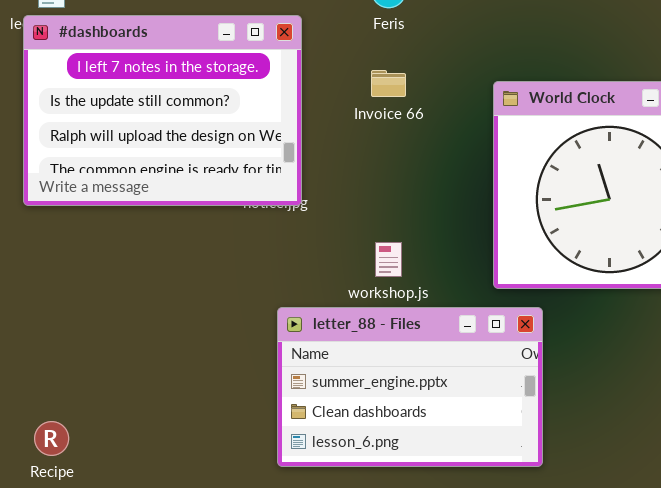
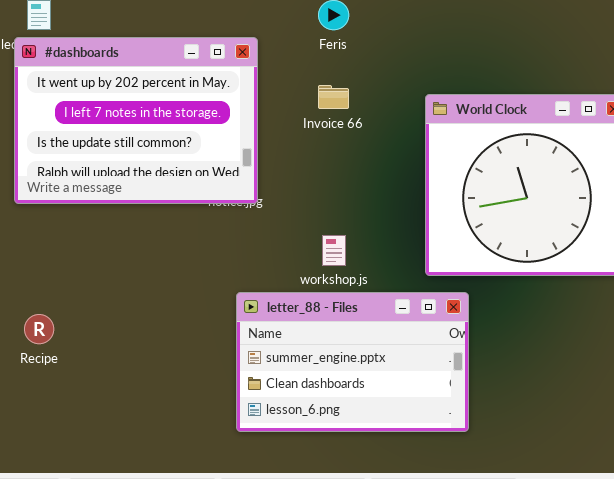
#dashboards: [23,15,302,206] -> [14,37,258,204], scrolled up 1 row
Recipe: [34,421,69,456] -> [24,314,54,344], moved

